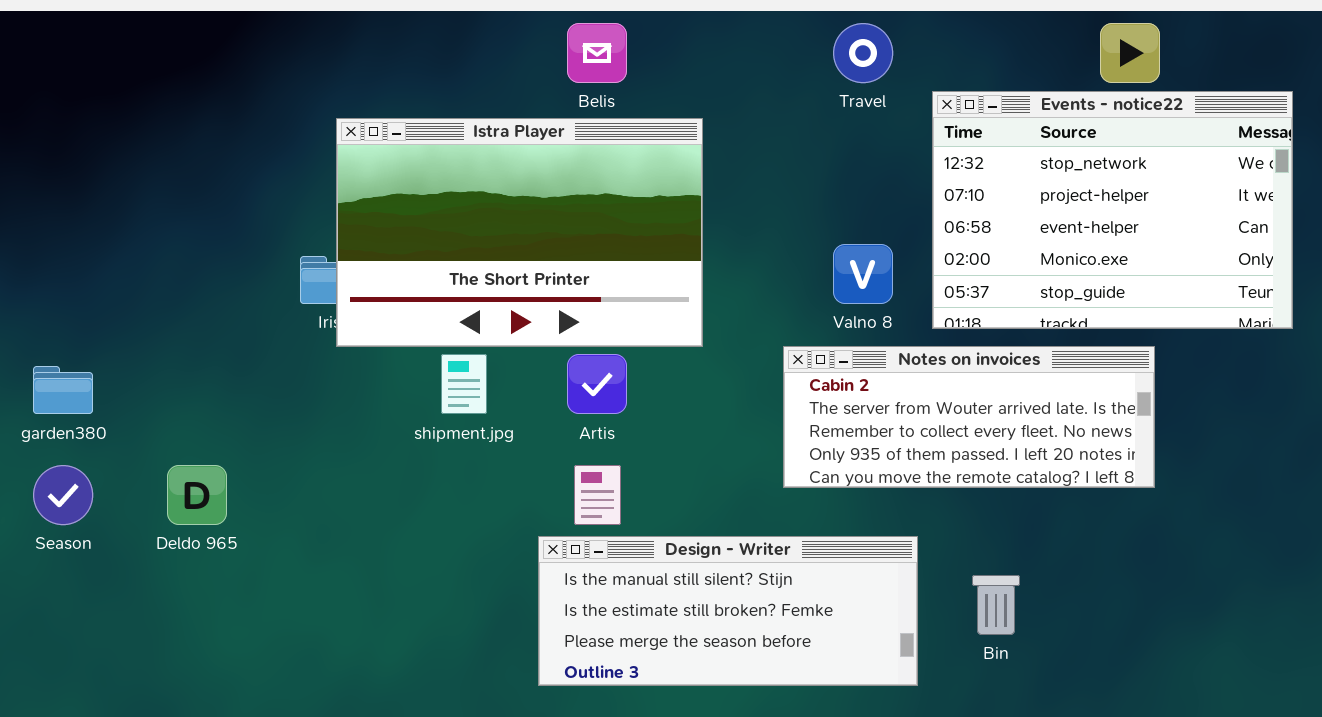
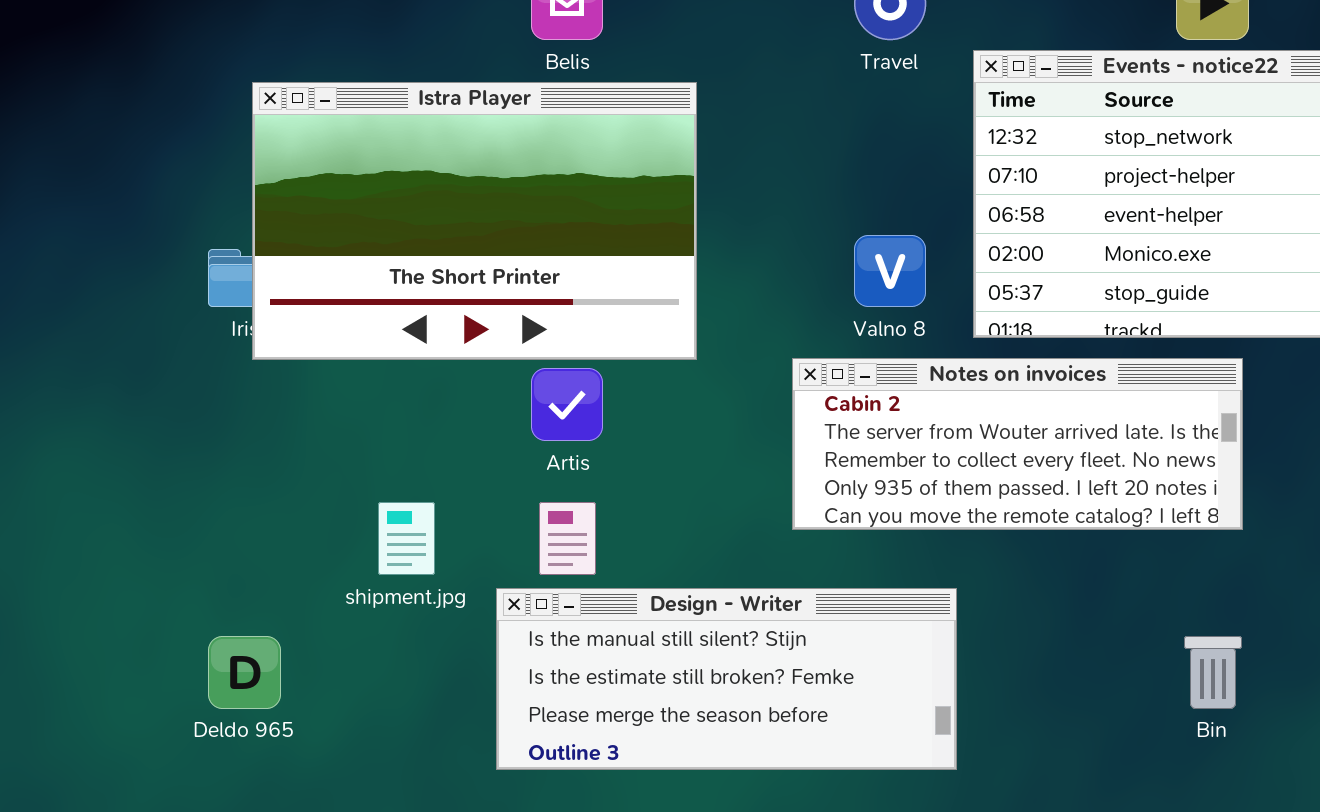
shipment.jpg: [441,354,487,414] -> [378,502,435,575], moved
Deldo 965: [167,465,227,525] -> [208,636,281,709], moved
Bin: [972,575,1020,635] -> [1184,636,1242,709], moved

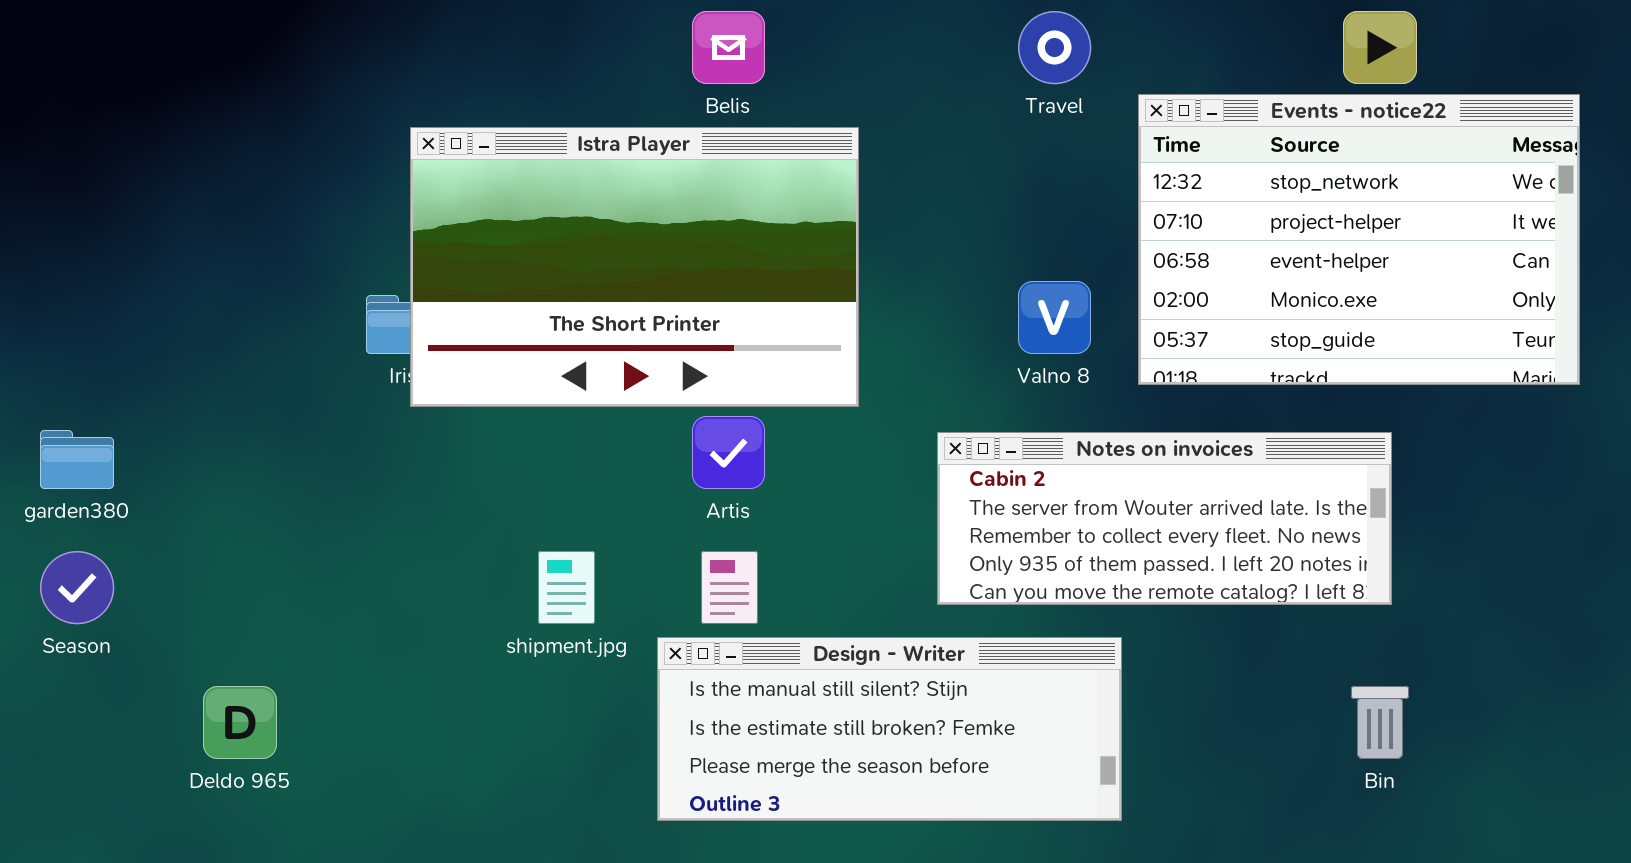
Notes on invoices: [792,358,1243,530] -> [937,432,1392,605], moved
Deldo 965: [208,636,281,709] -> [203,686,277,759], moved

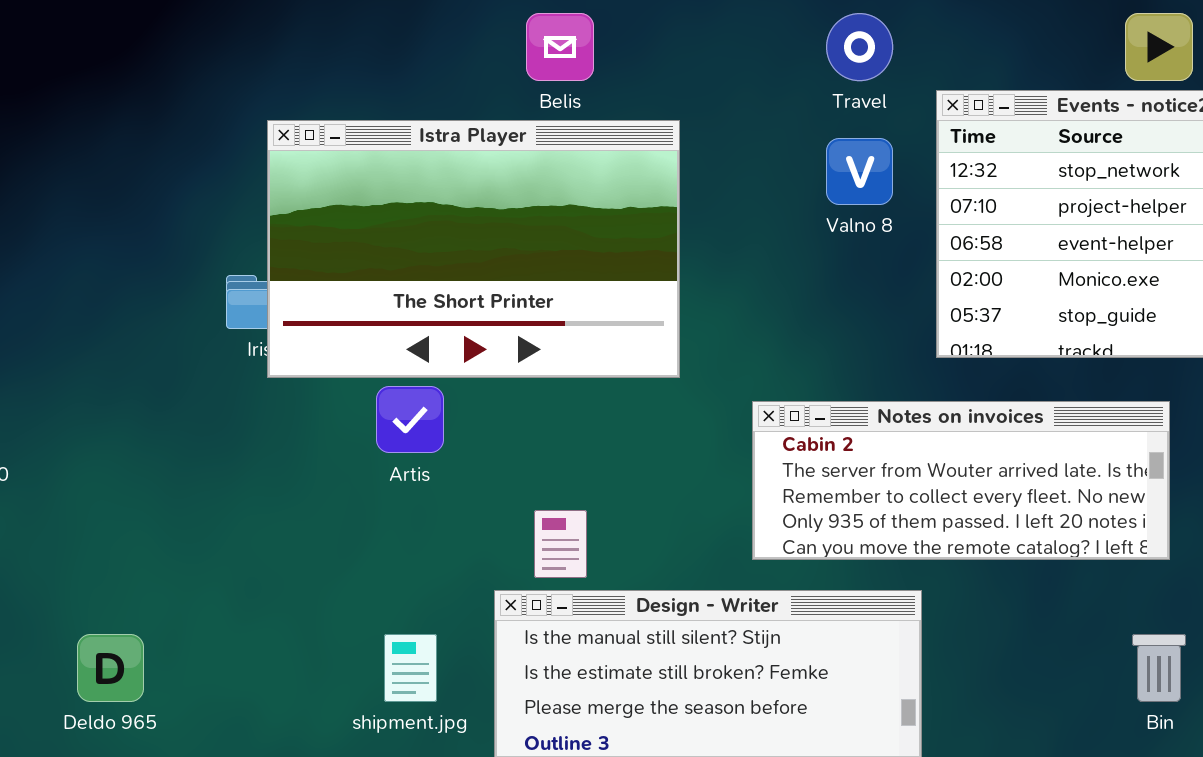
Valno 8: [1018,281,1091,354] -> [826,138,893,205], moved
Artis: [692,416,765,489] -> [376,386,444,453], moved
shipment.jpg: [538,551,595,624] -> [384,634,437,702], moved

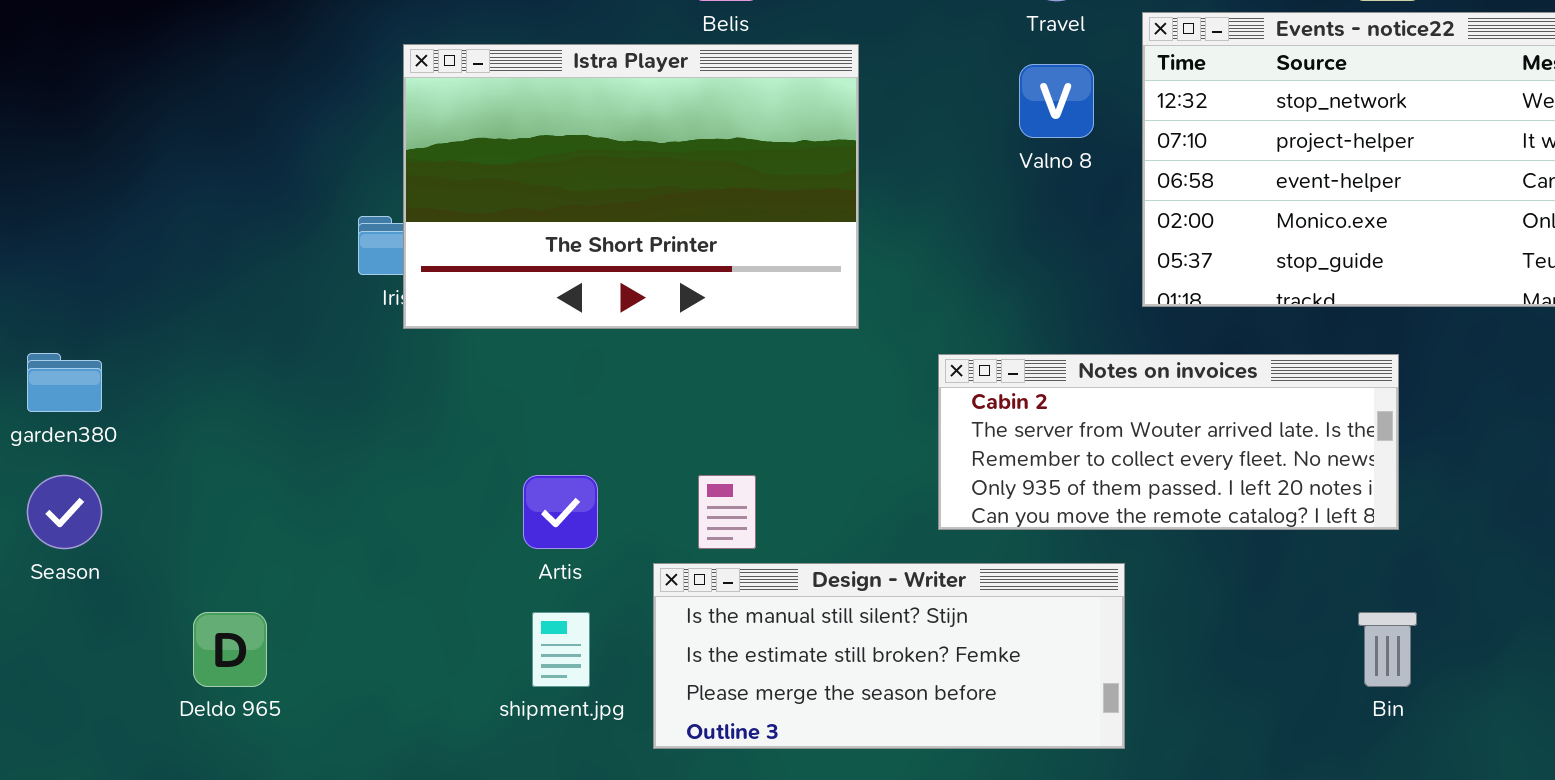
Artis: [376,386,444,453] -> [523,475,598,549], moved

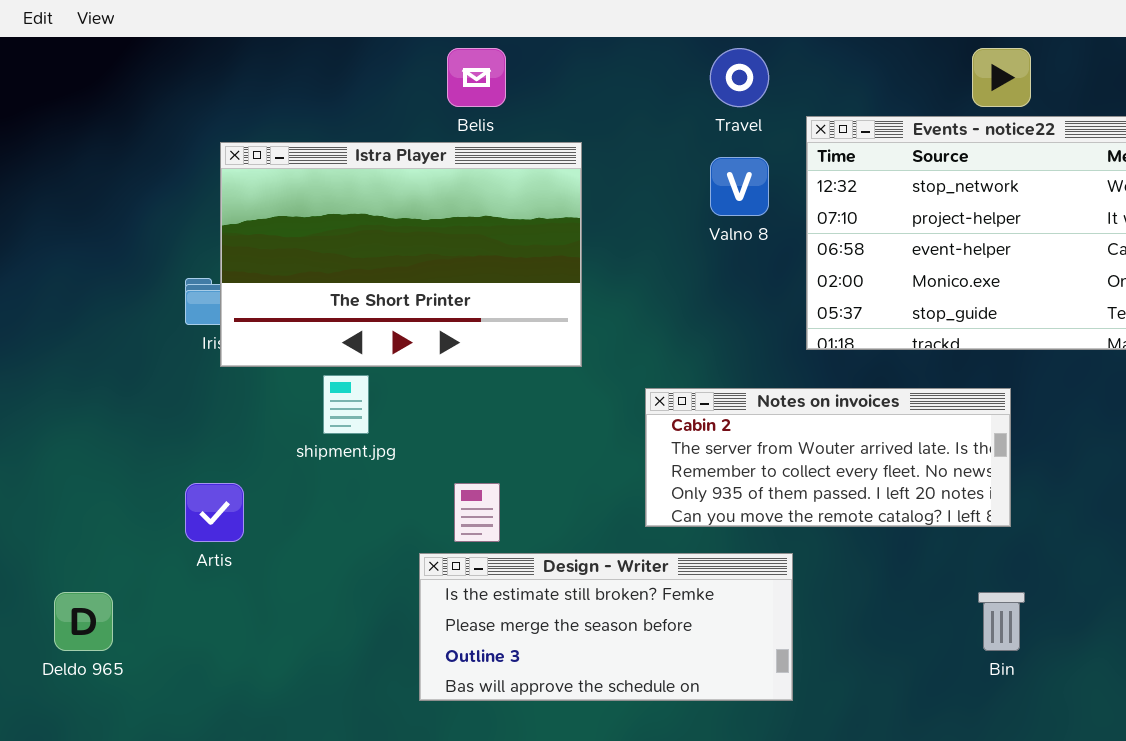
Artis: [523,475,598,549] -> [185,483,244,542], moved
Design - Writer: [653,563,1125,749] -> [419,553,793,701], scrolled down 1 row
shipment.jpg: [532,612,590,687] -> [323,375,369,434], moved

